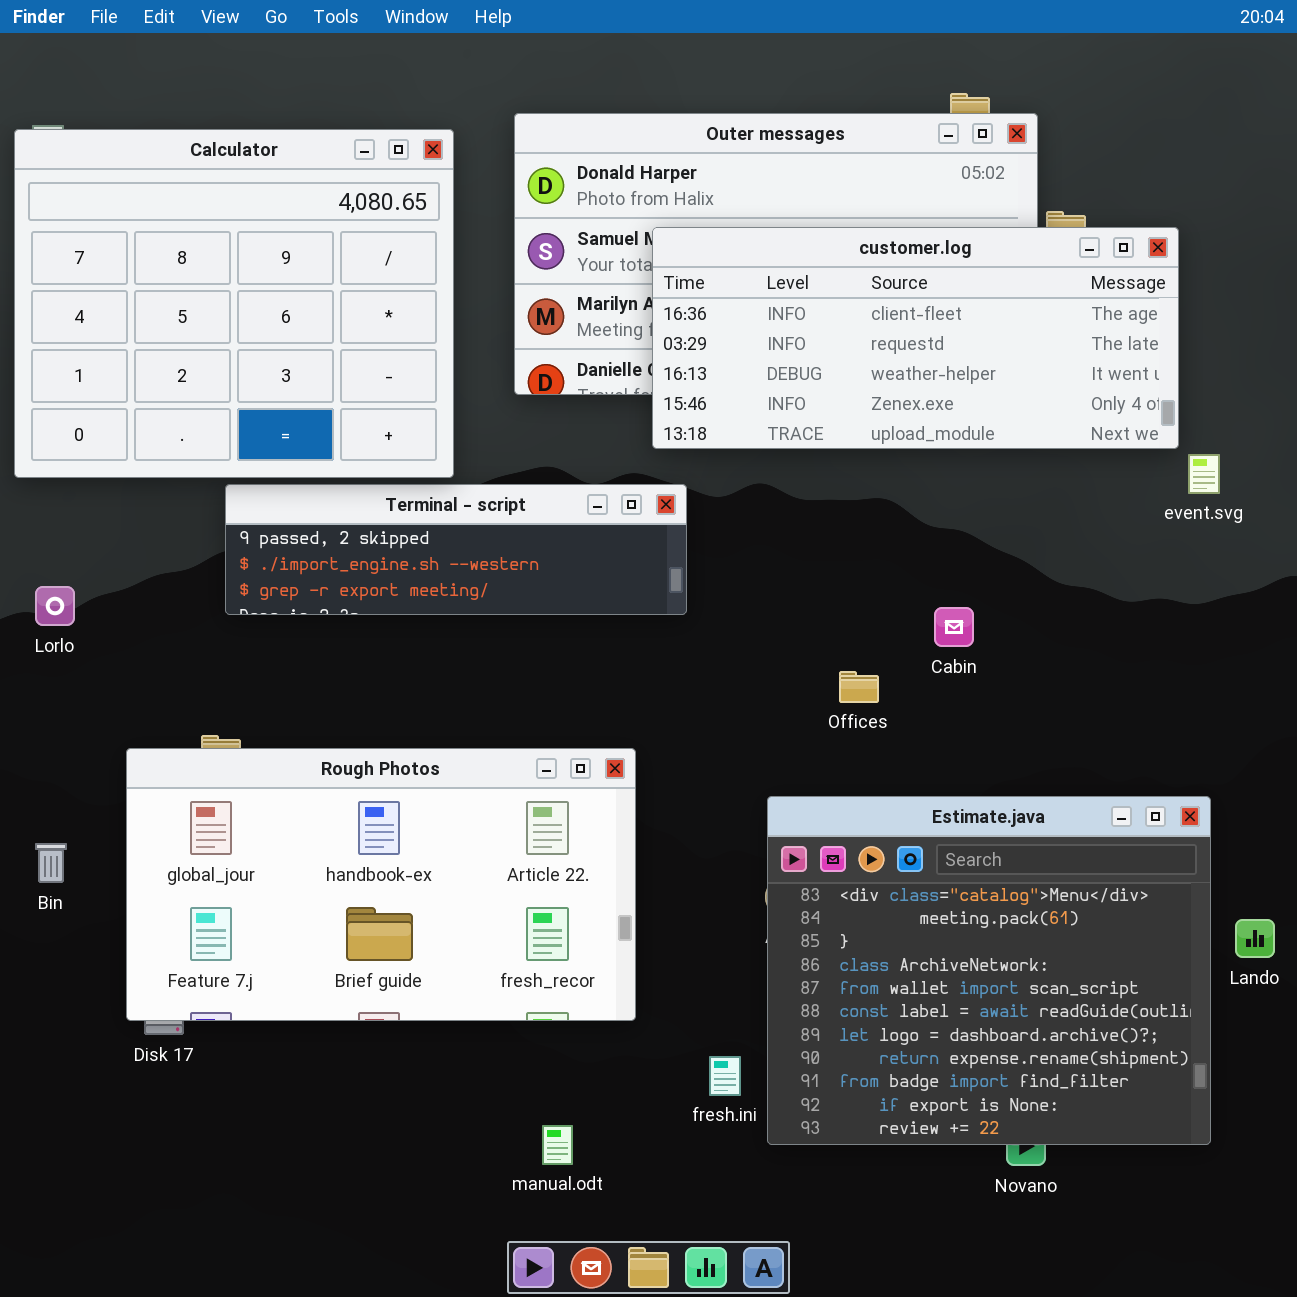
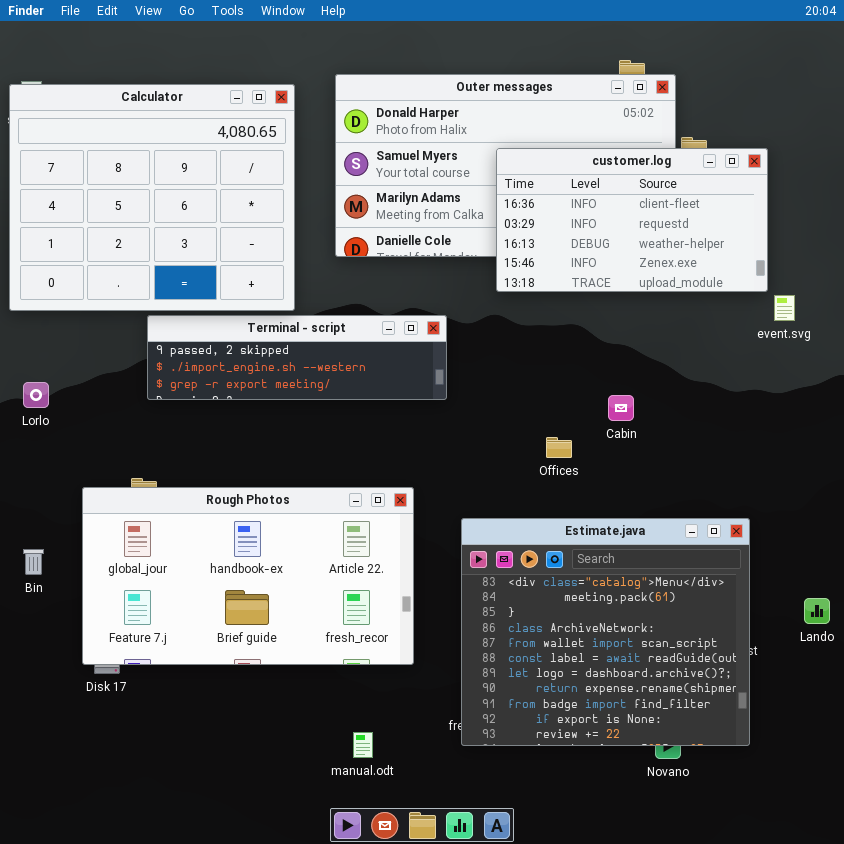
customer.log: [652,227,1179,449] -> [496,148,768,292], resized
Estimate.java: [767,796,1211,1145] -> [461,518,750,746], moved

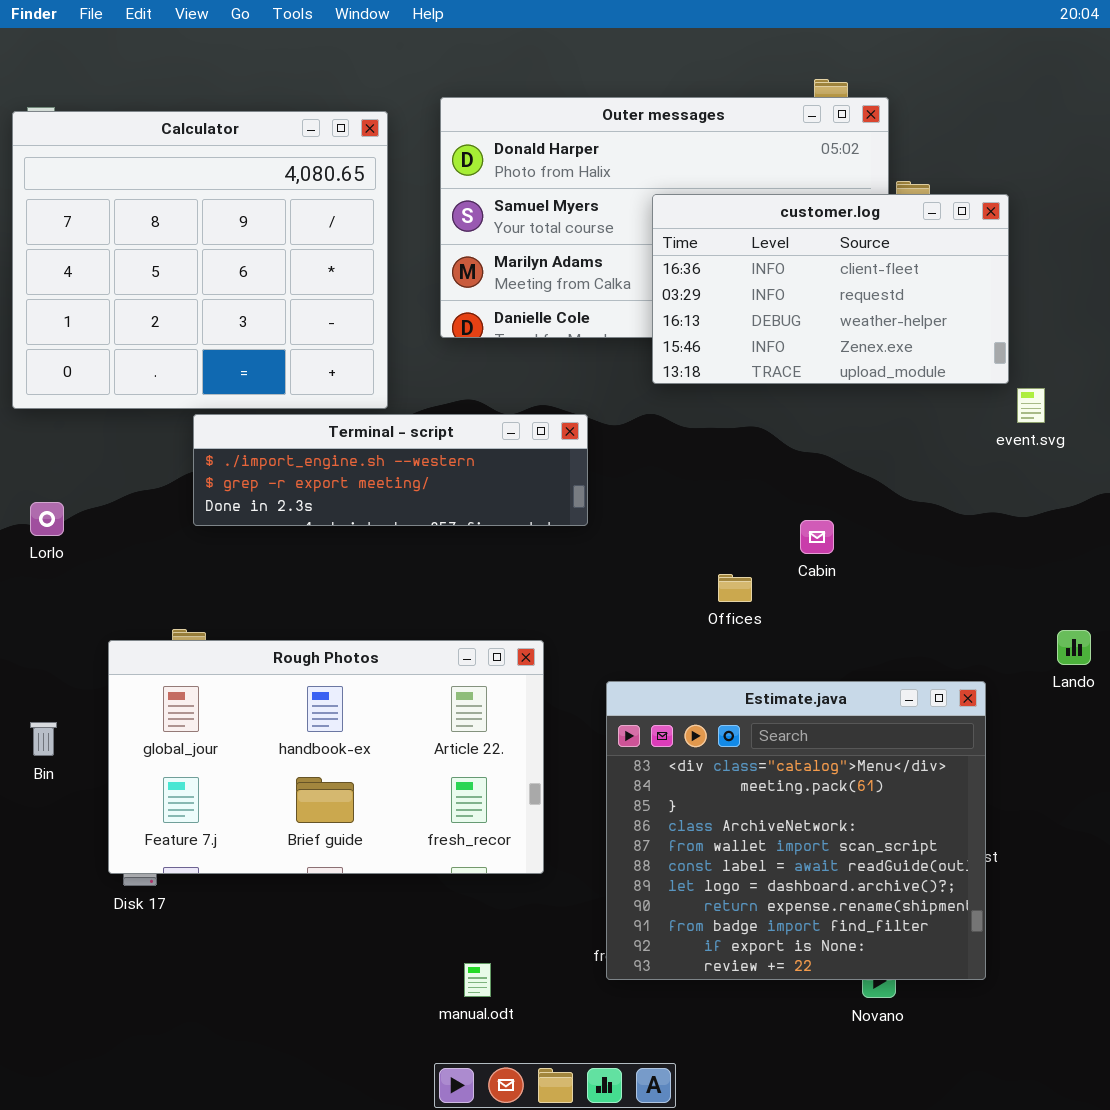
Terminal - script: [147,315,447,400] -> [193,414,588,526], scrolled down 1 row
Lando: [804,598,830,624] -> [1057,630,1091,665], moved

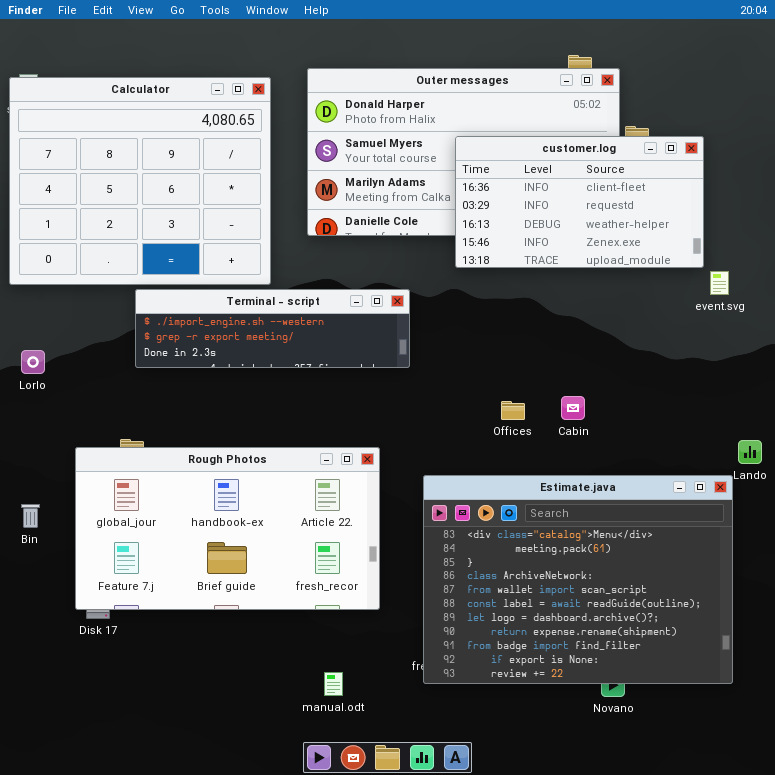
Cabin: [800,520,834,554] -> [561,396,585,420], moved
Estimate.java: [606,681,986,980] -> [423,475,733,684], resized

